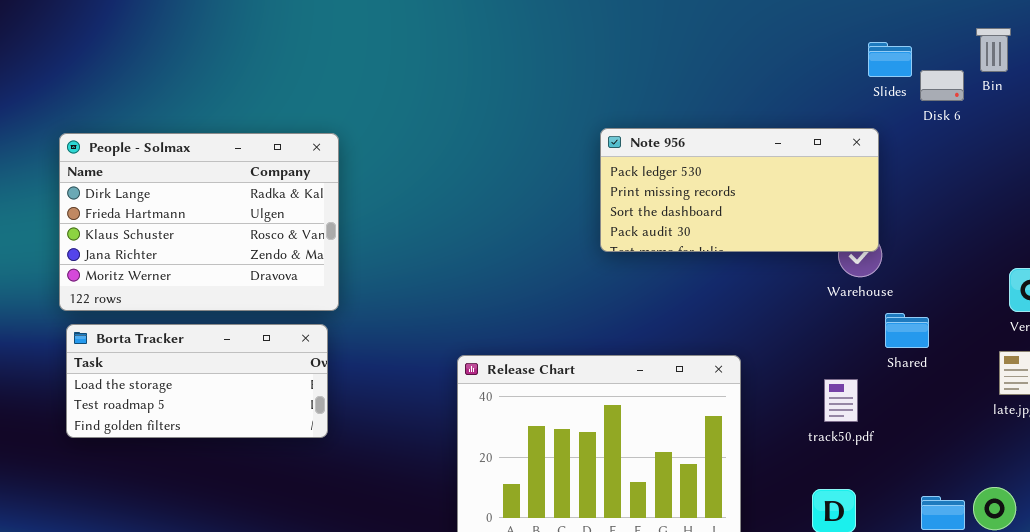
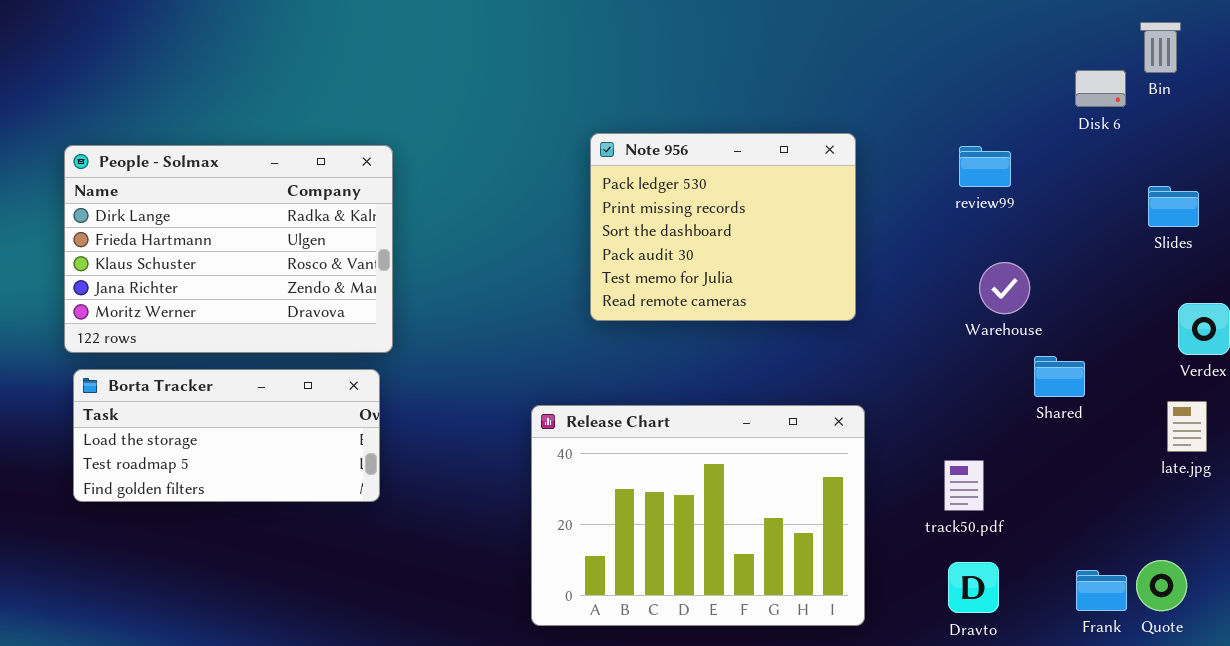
Slides: [868,42,912,77] -> [1148,186,1199,227], moved
Note 956: [600,128,879,252] -> [590,133,856,321], moved, resized
track50.pdf: [824,379,858,422] -> [944,460,984,511], moved

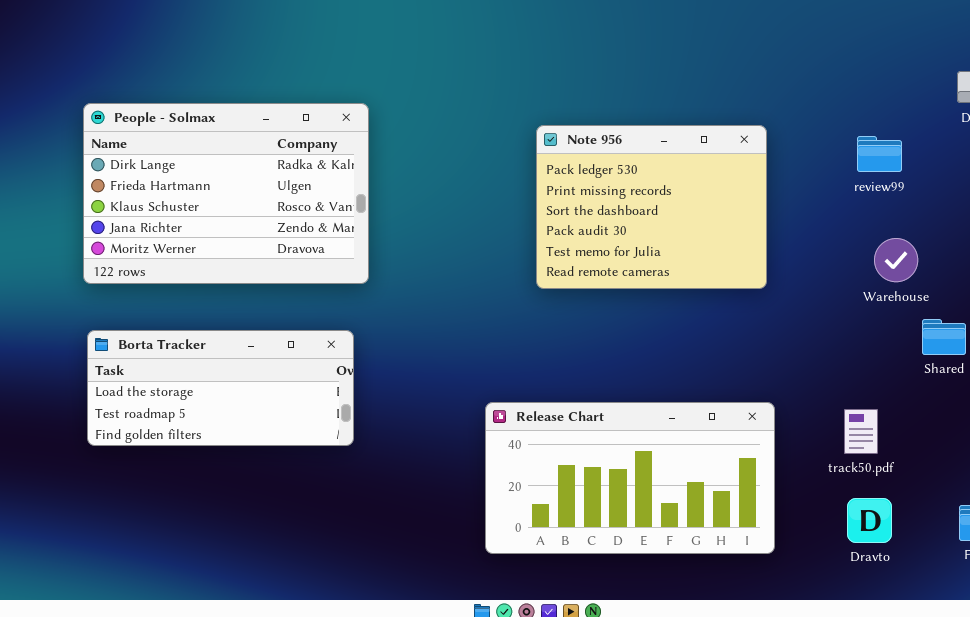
People - Solmax: [64,145,393,353] -> [83,103,369,284], moved
Release Chart: [531,405,865,626] -> [485,402,775,554], resized

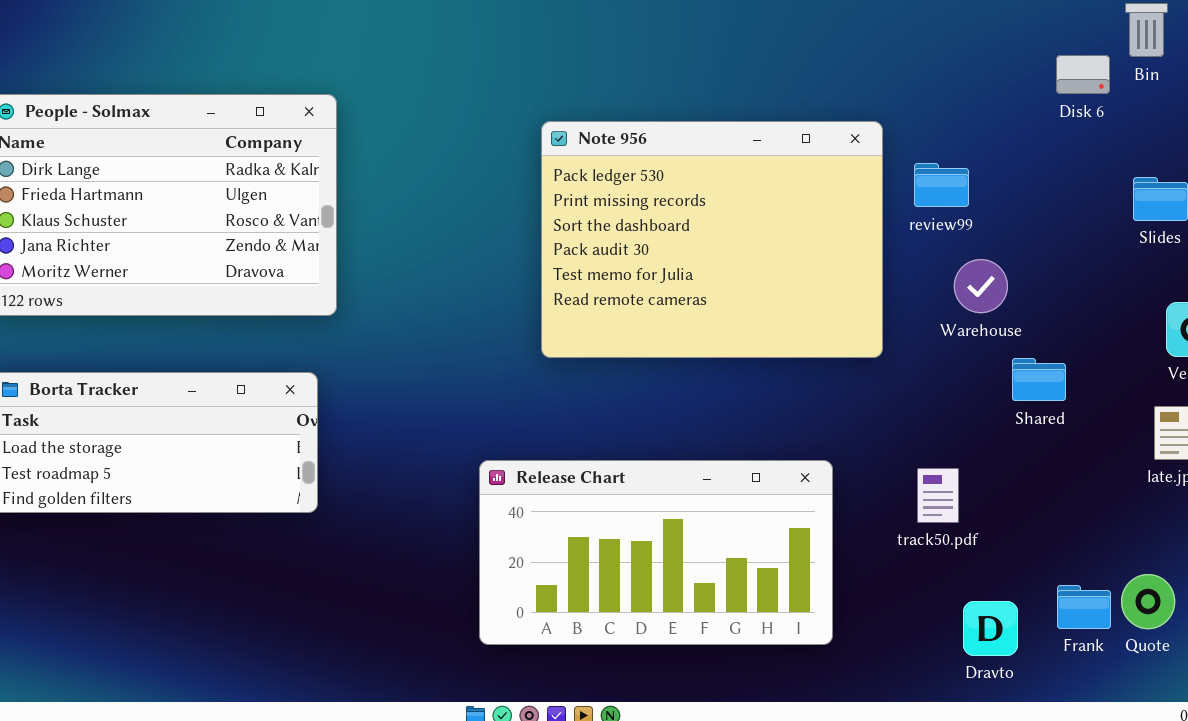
Note 956: [536,125,767,289] -> [541,121,883,358], resized
review99: [857,136,902,172] -> [914,163,969,207], moved
Dravto: [847,498,892,543] -> [963,601,1018,656], moved

